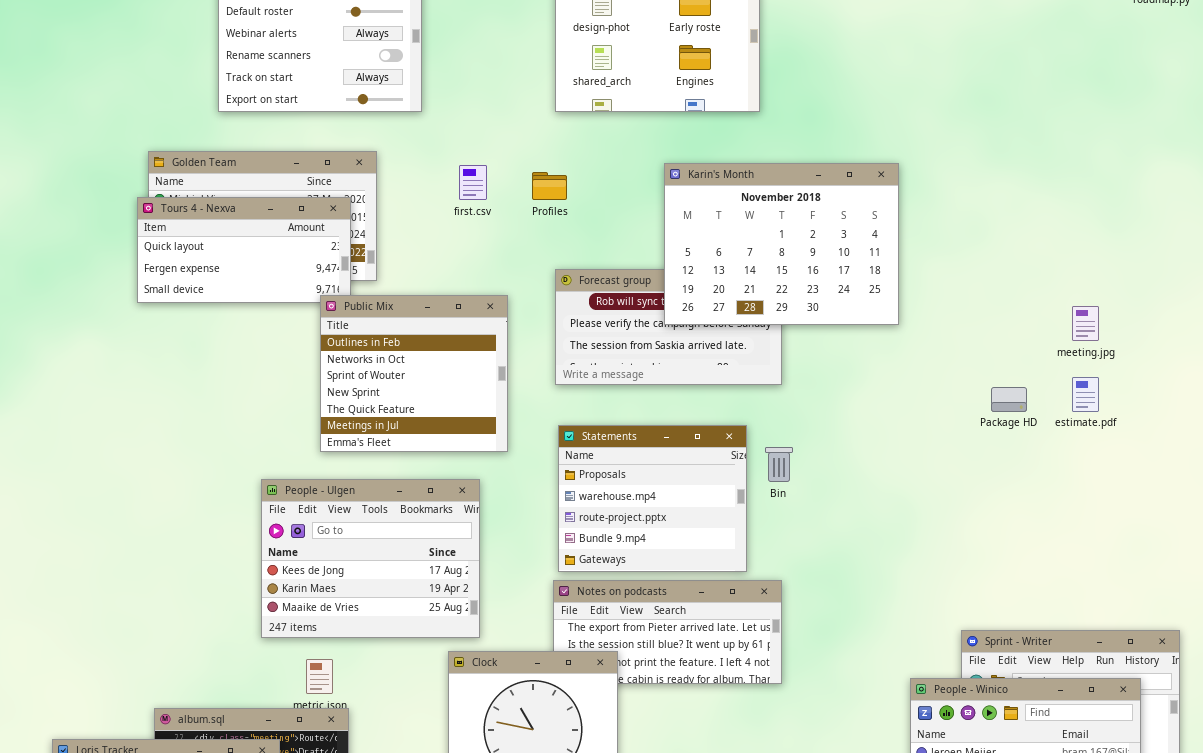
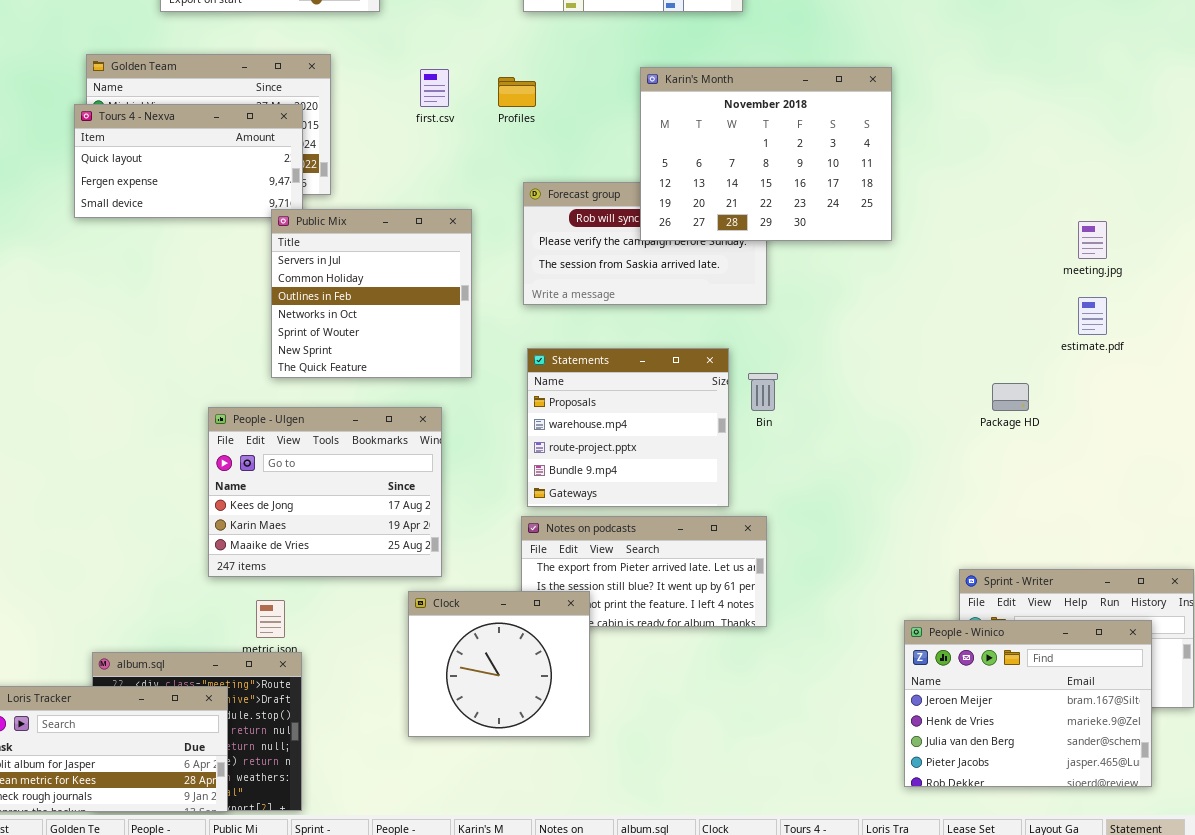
Public Mix: [320,295,508,452] -> [271,209,472,378], scrolled up 2 rows
Package HD: [991,387,1027,412] -> [992,383,1029,411], moved

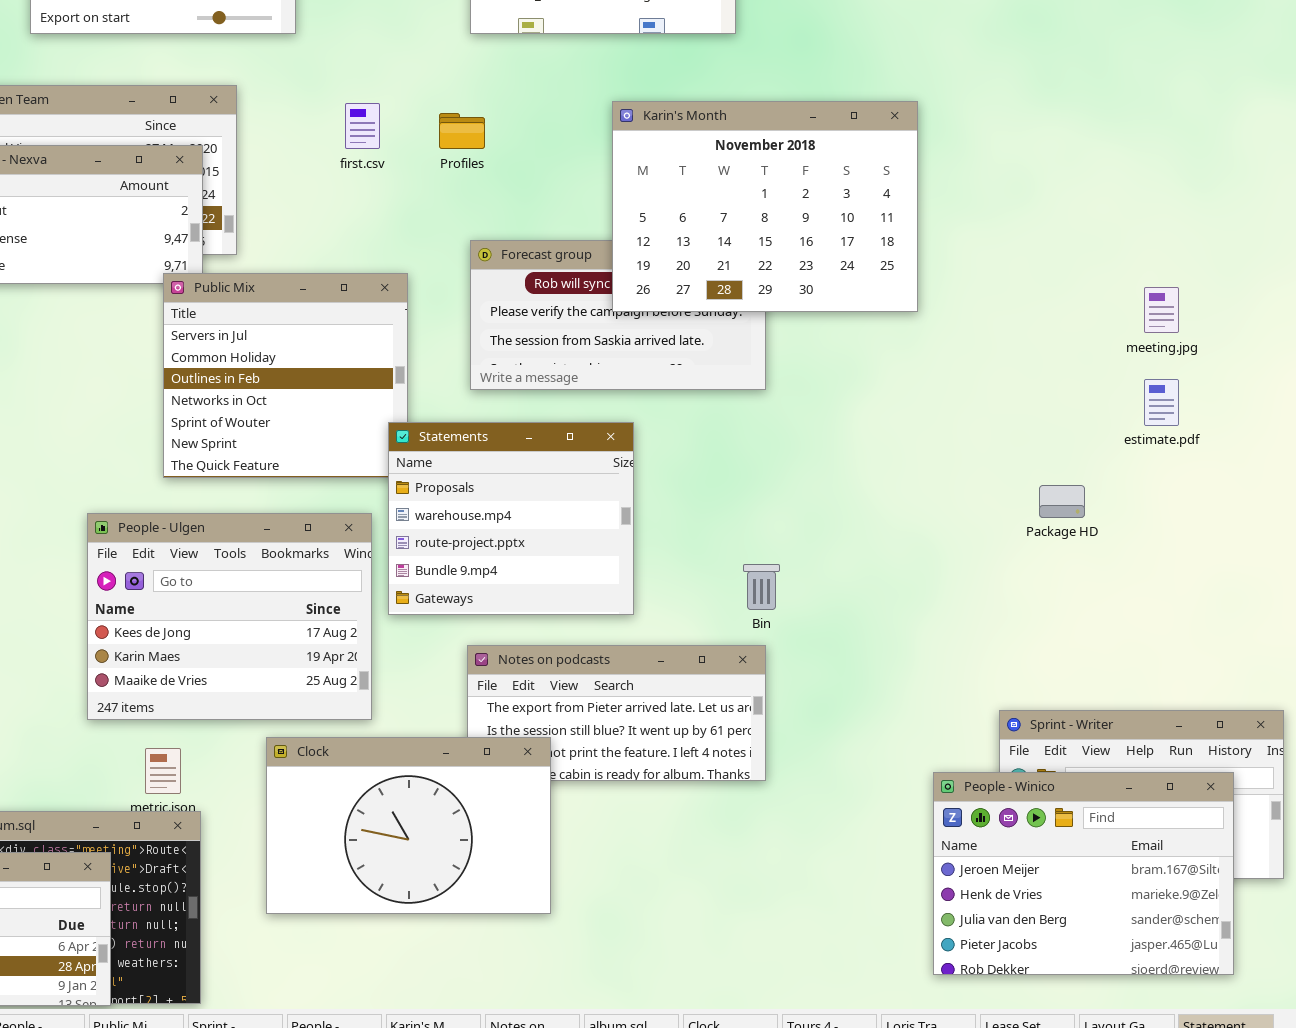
Statements: [527,348,729,507] -> [388,422,634,615], moved
Bin: [748,373,778,411] -> [743,564,780,610], moved
Clock: [408,591,590,737] -> [266,737,551,914], resized

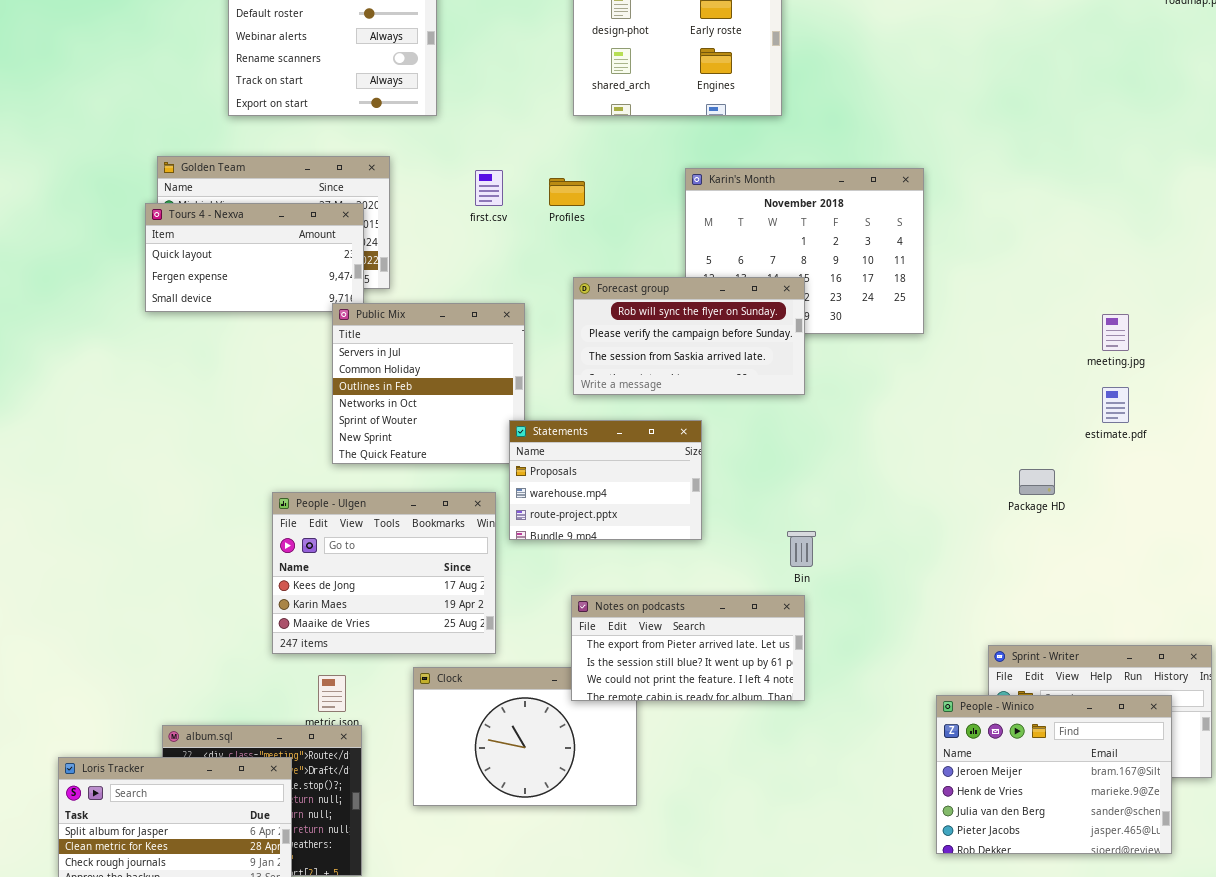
Forecast group: [470,240,766,390] -> [573,277,805,395], raised
Statements: [388,422,634,615] -> [509,420,702,540], resized
Notes on podcasts: [467,645,766,781] -> [571,595,805,701], raised

